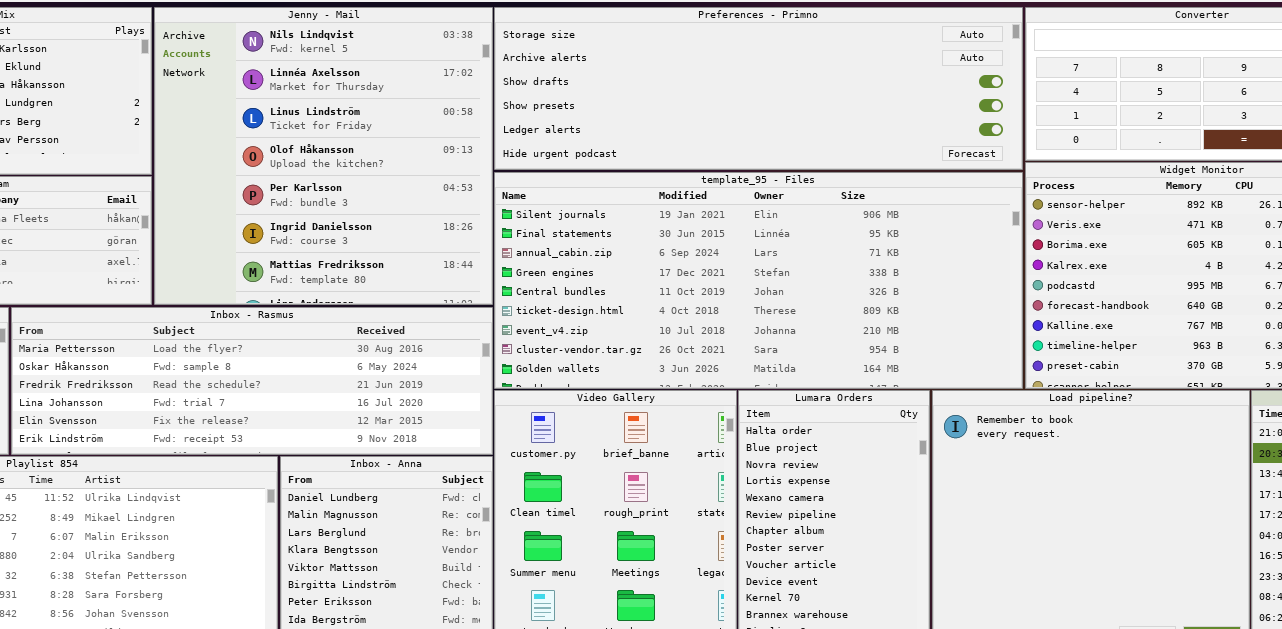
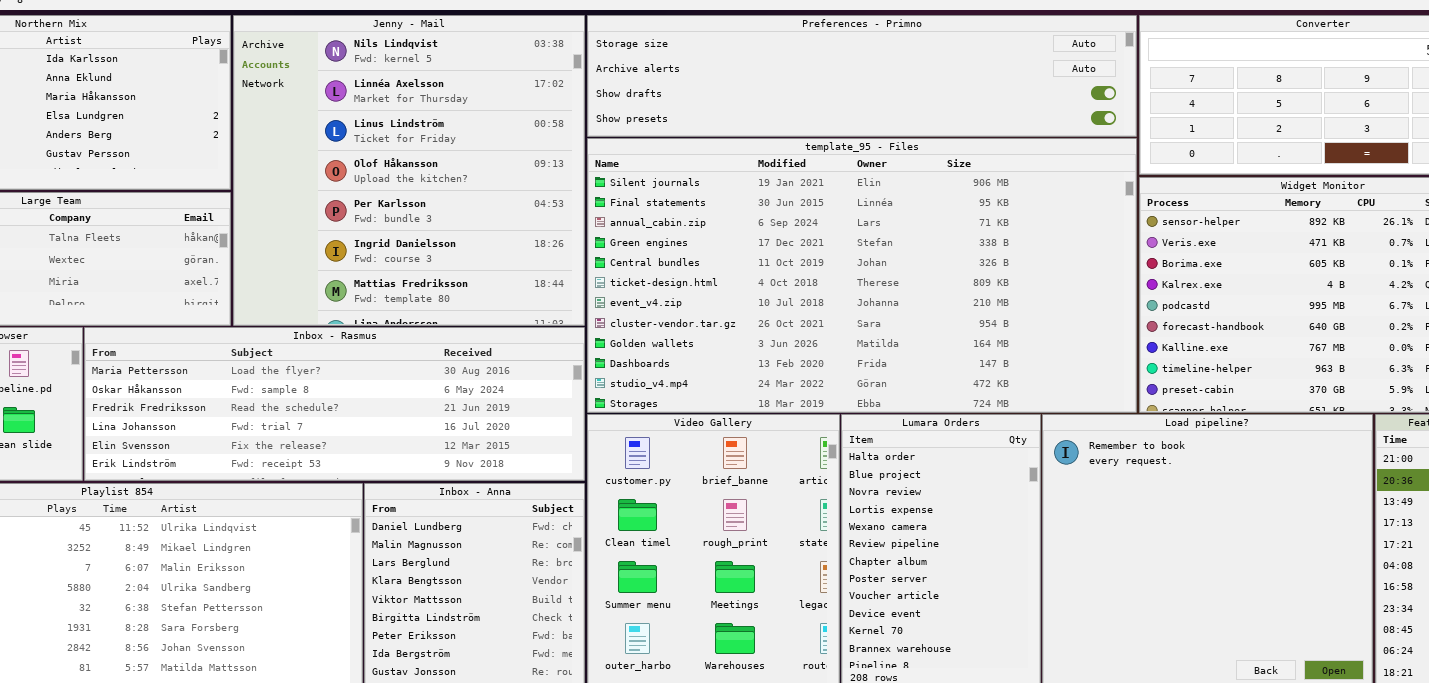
Preferences - Primno: [494,7,1023,170] -> [587,15,1137,137], resized
template_95 - Files: [494,172,1023,389] -> [587,138,1137,413], resized

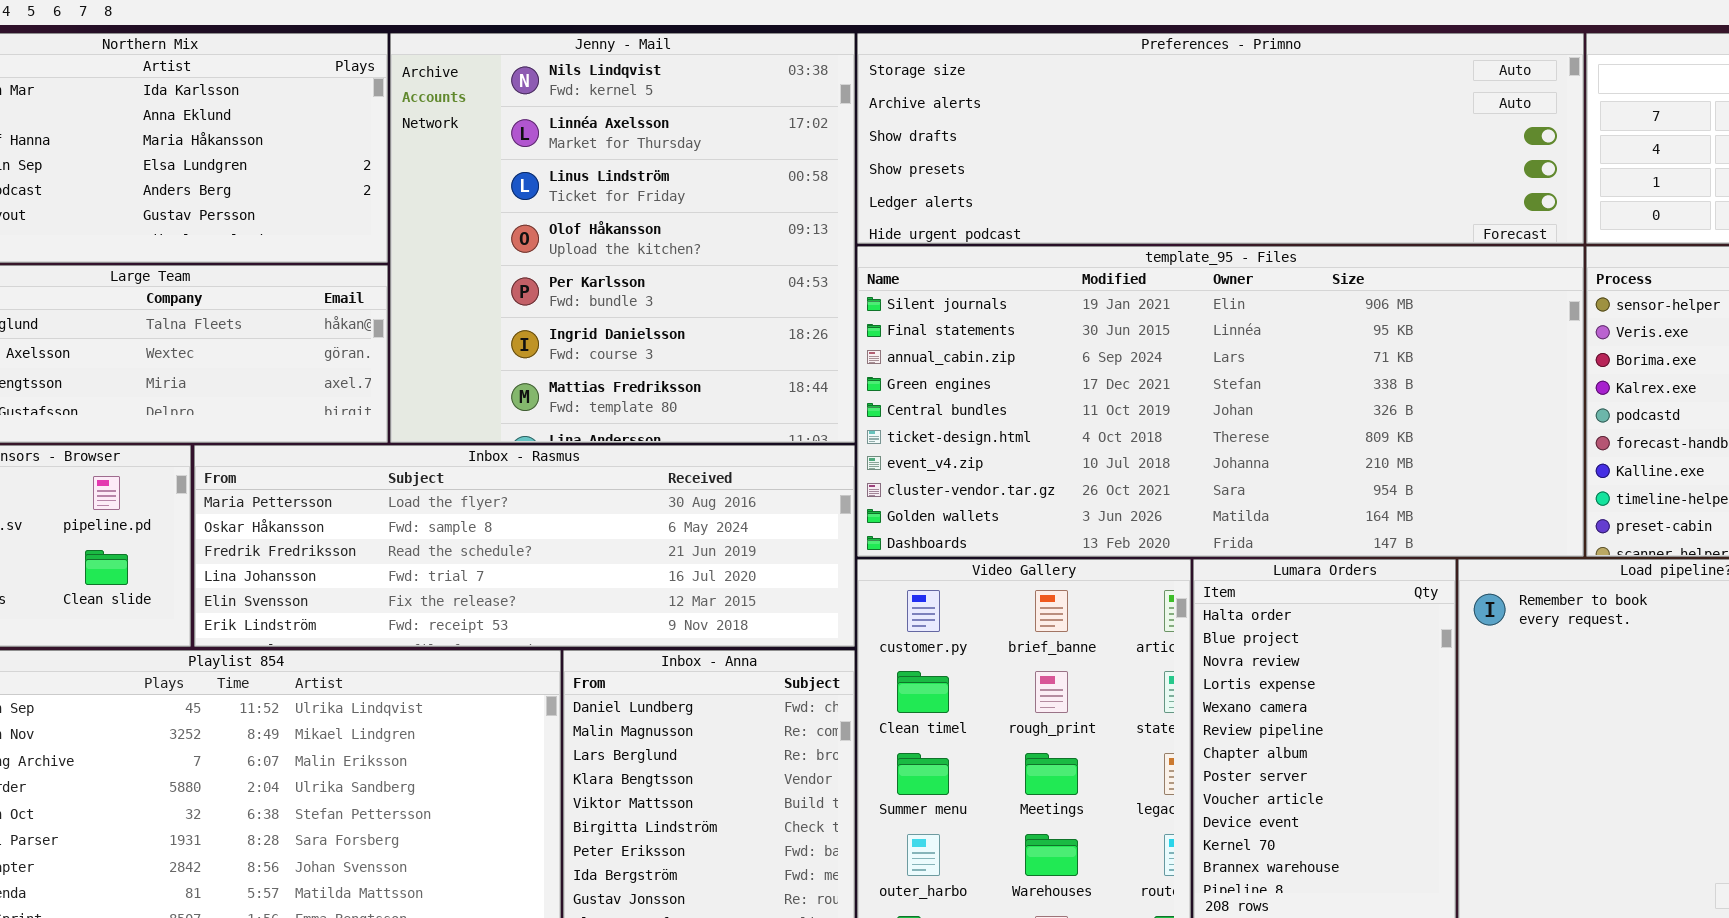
Preferences - Primno: [587,15,1137,137] -> [857,33,1584,244], resized
template_95 - Files: [587,138,1137,413] -> [857,246,1584,557], resized

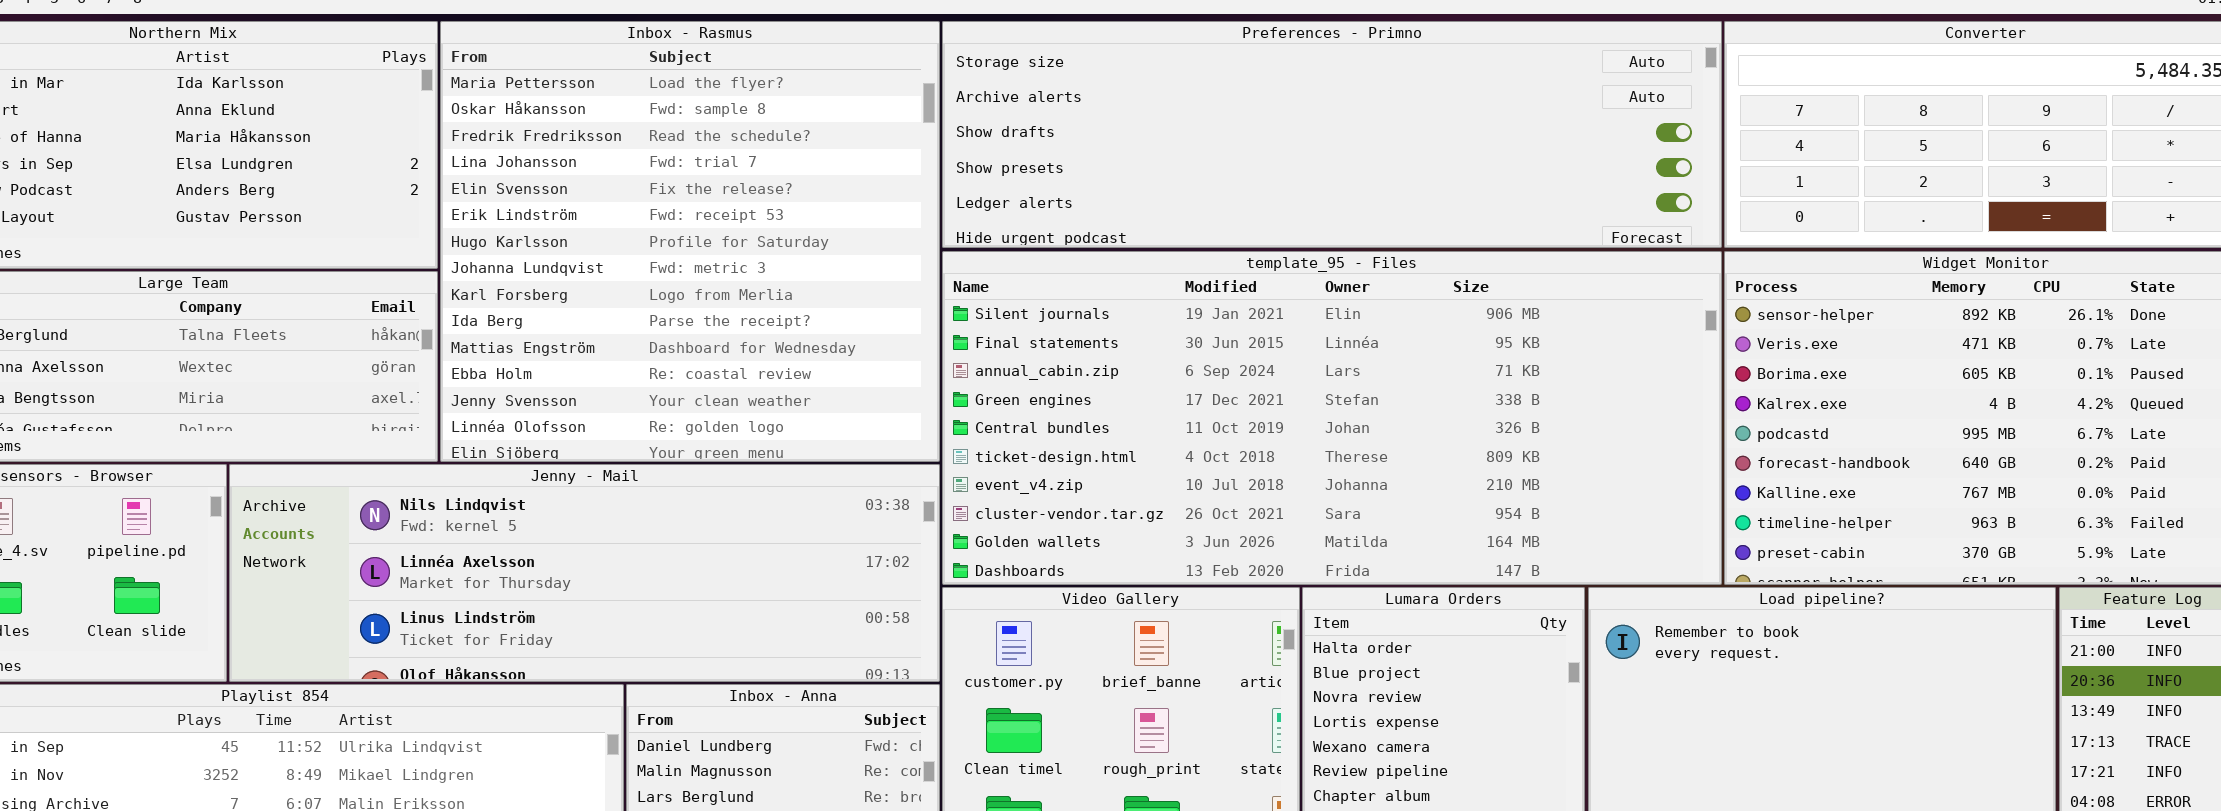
Jenny - Mail: [390,33,855,443] -> [229,464,940,682], moved, resized
Inbox - Rasmus: [194,445,855,647] -> [440,21,940,462], moved, resized

